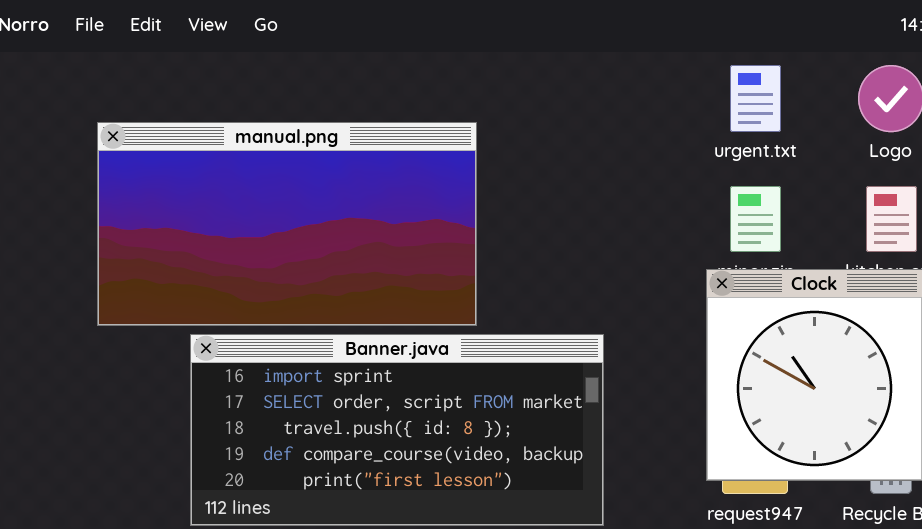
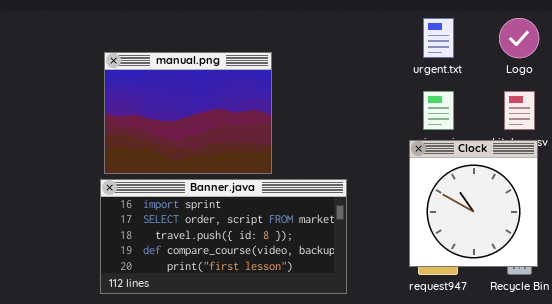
manual.png: [97,122,477,326] -> [104,52,272,174], resized

